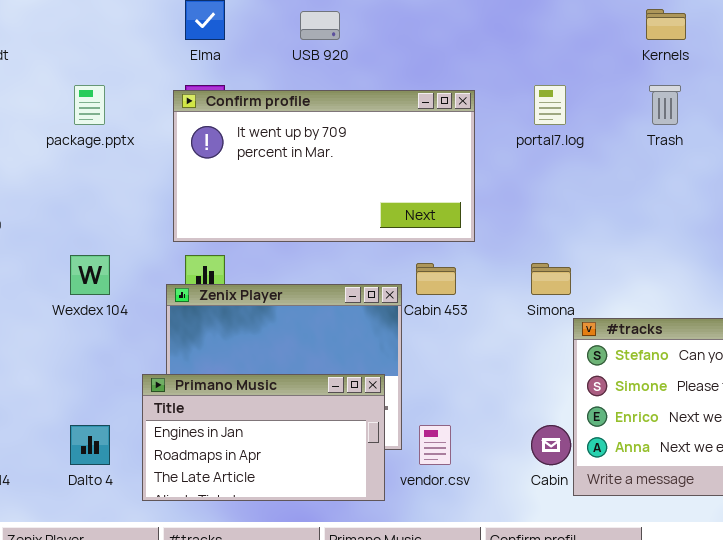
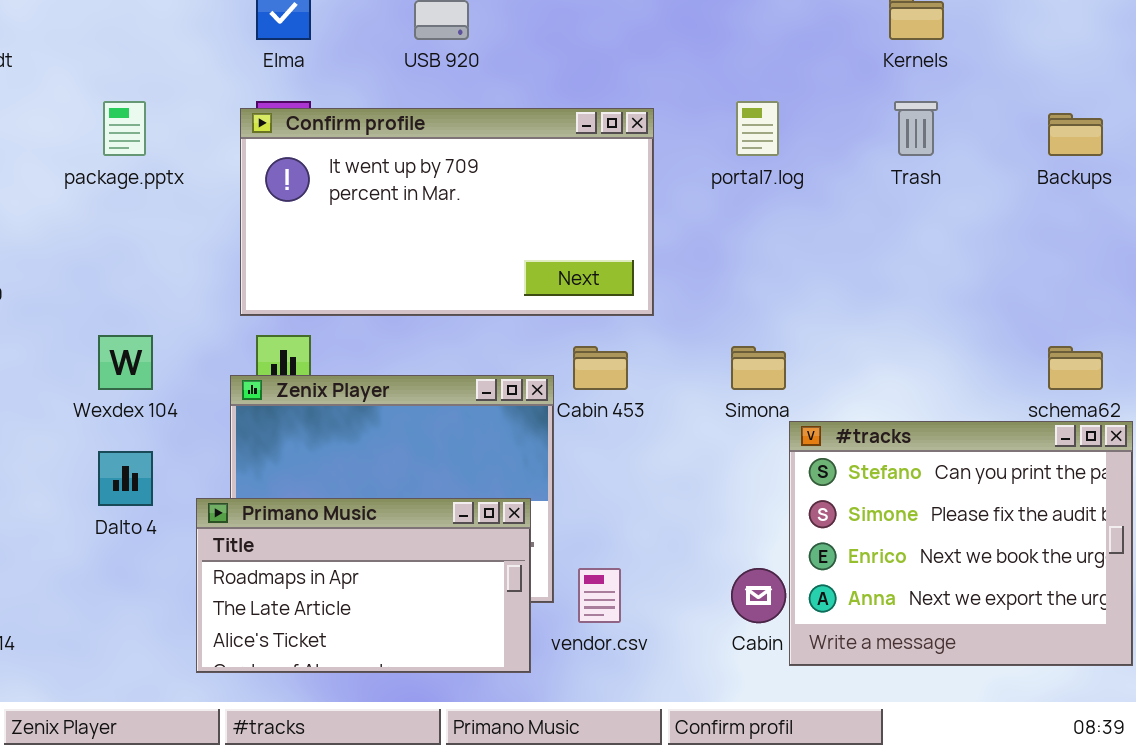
Primano Music: [142,374,385,501] -> [196,498,531,673], scrolled down 1 row
Dalto 4: [70,425,110,465] -> [98,451,153,506], moved

